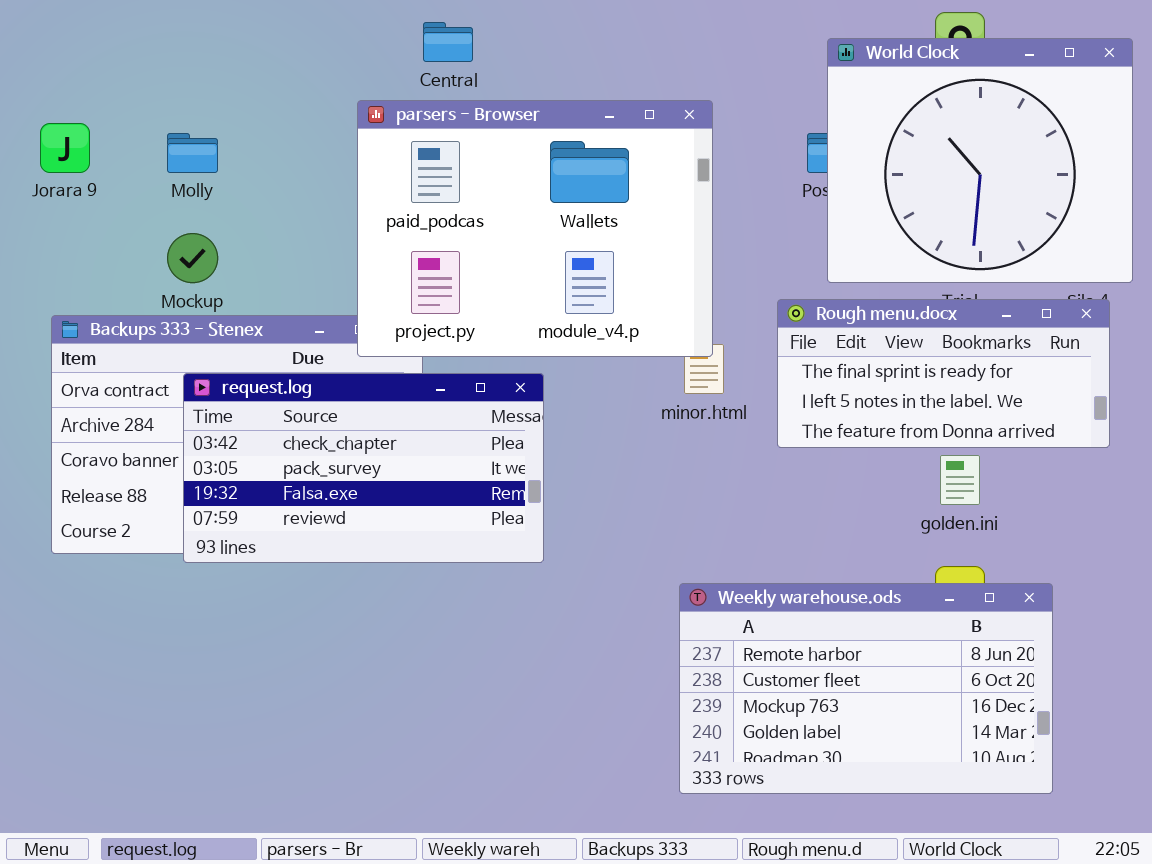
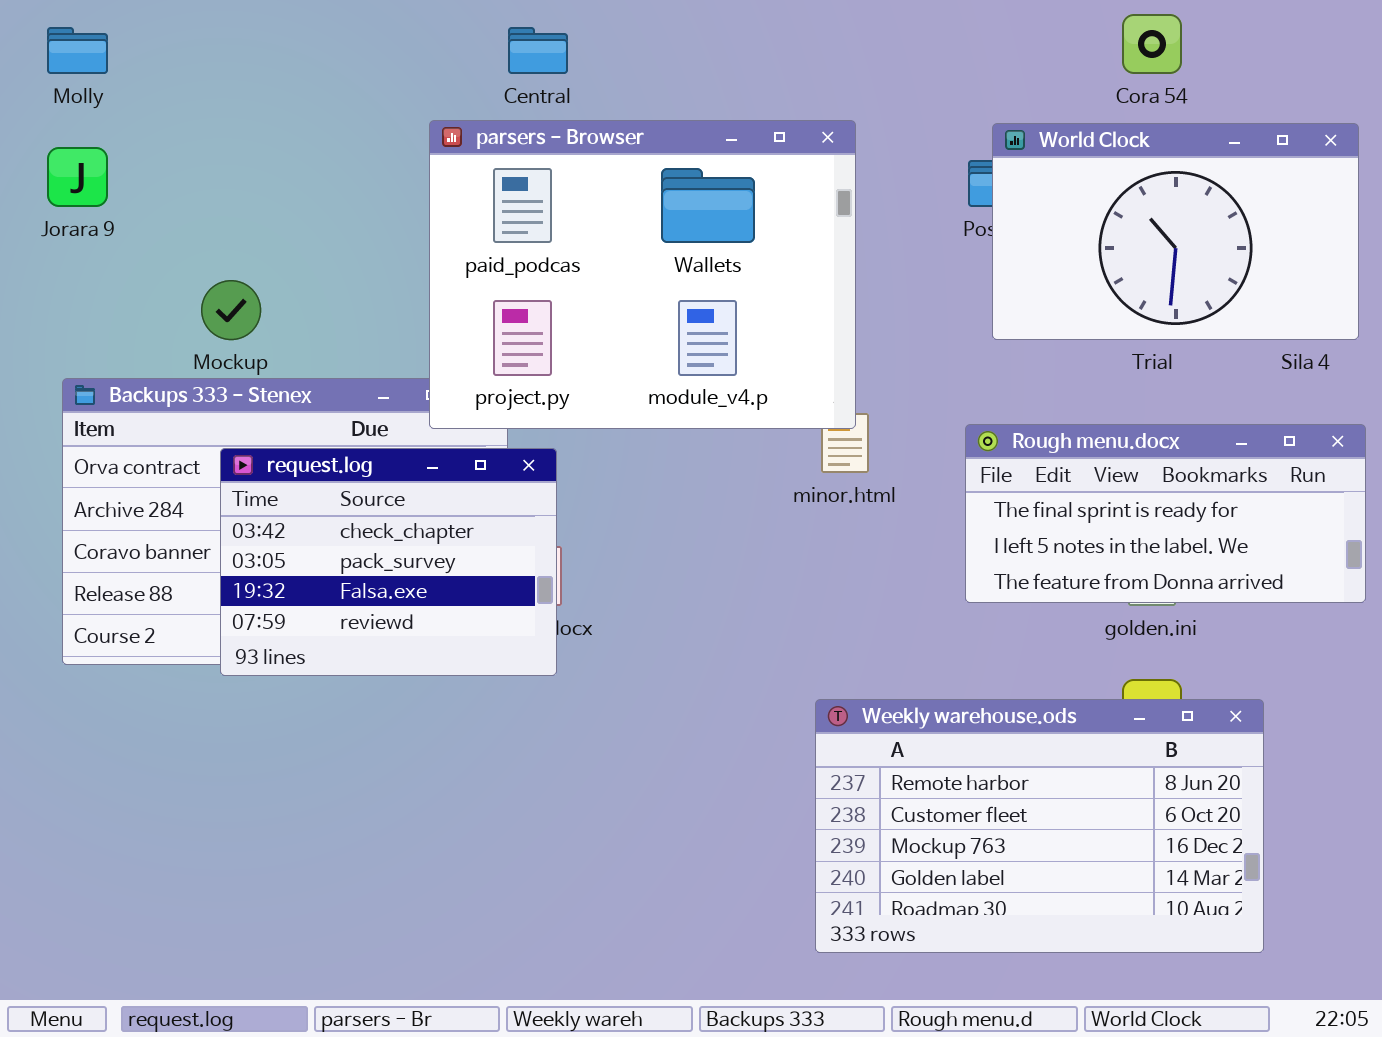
World Clock: [827,38,1133,283] -> [992,123,1359,340], resized
Molly: [167,133,218,173] -> [47,27,108,74], moved
Rough menu.docx: [777,299,1110,448] -> [965,424,1366,603], moved
request.log: [183,373,544,563] -> [220,448,557,676], resized

